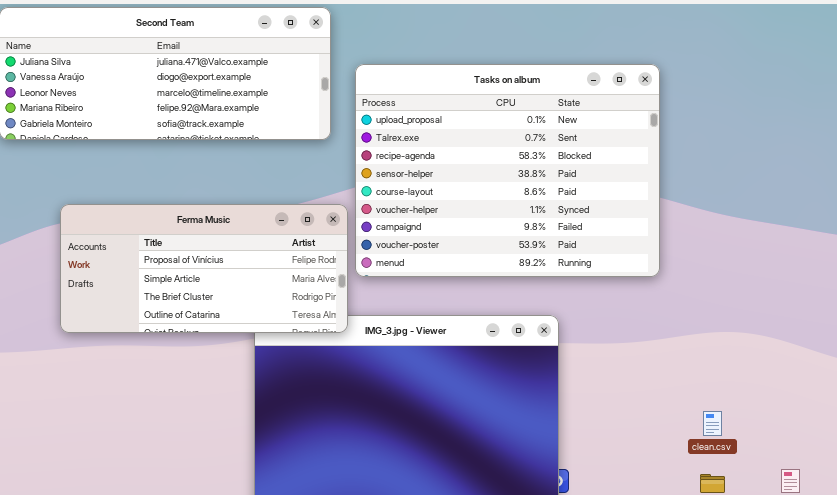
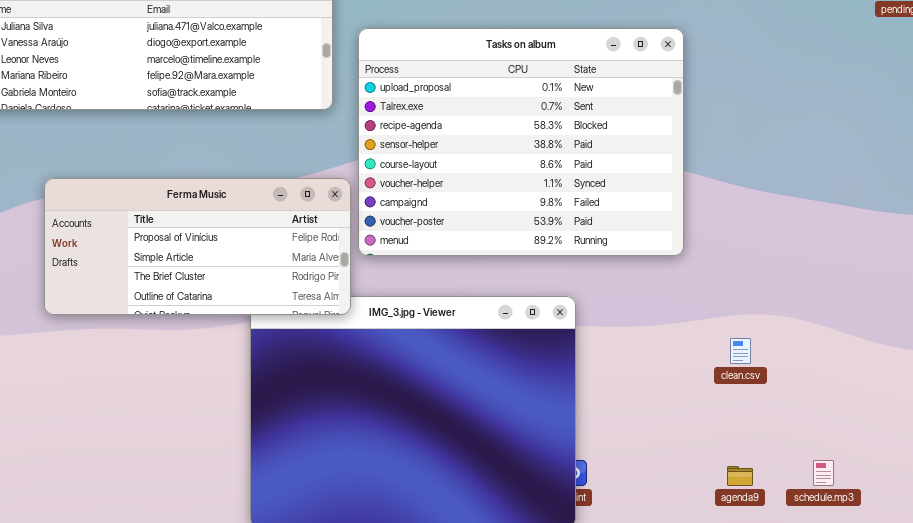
clean.csv: [703,411,722,436] -> [730,338,751,364], moved

